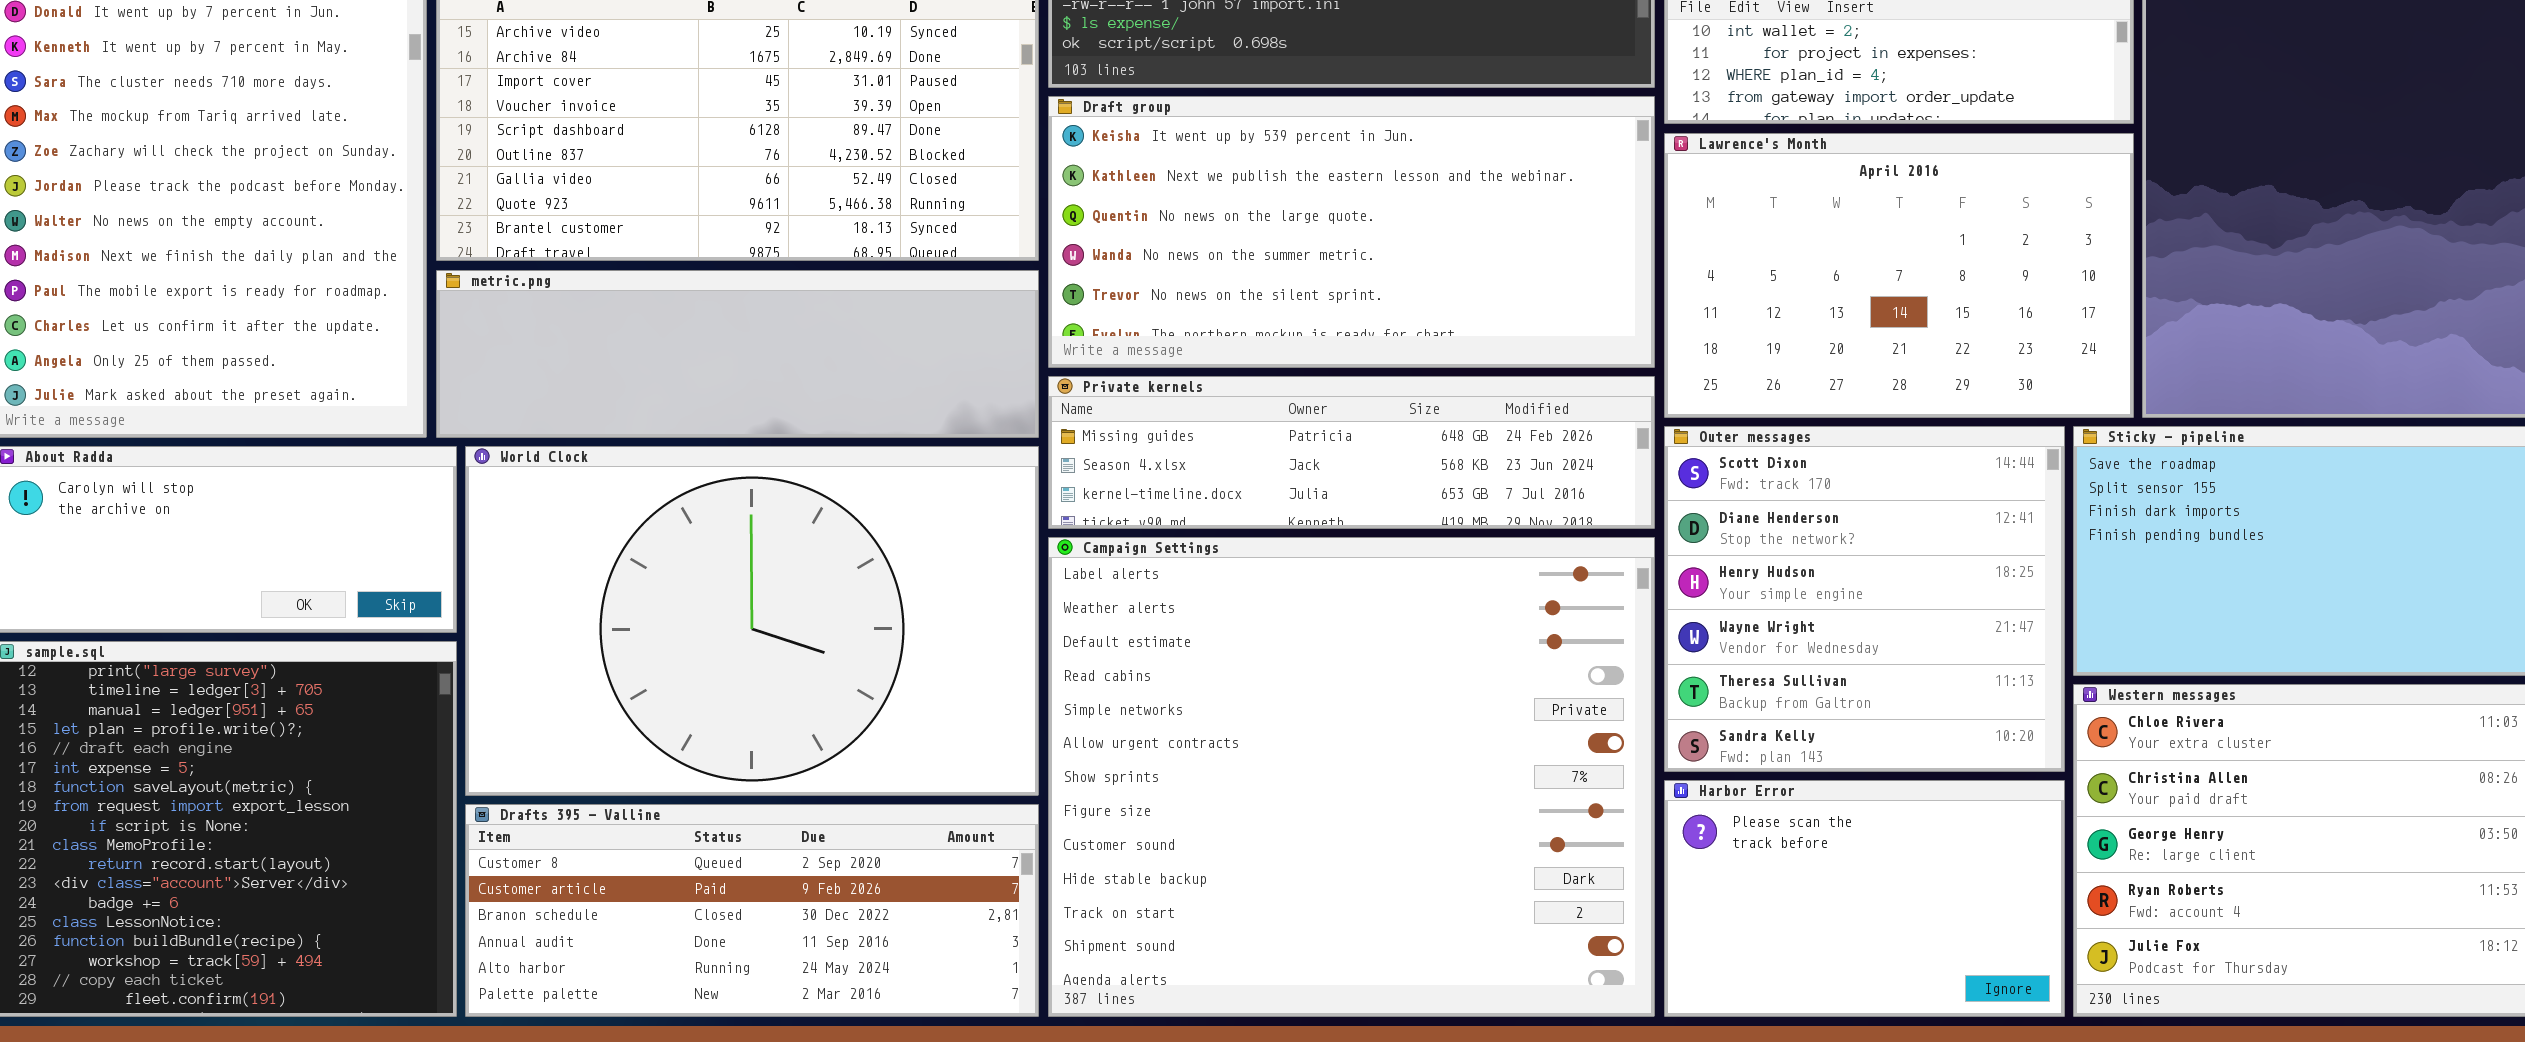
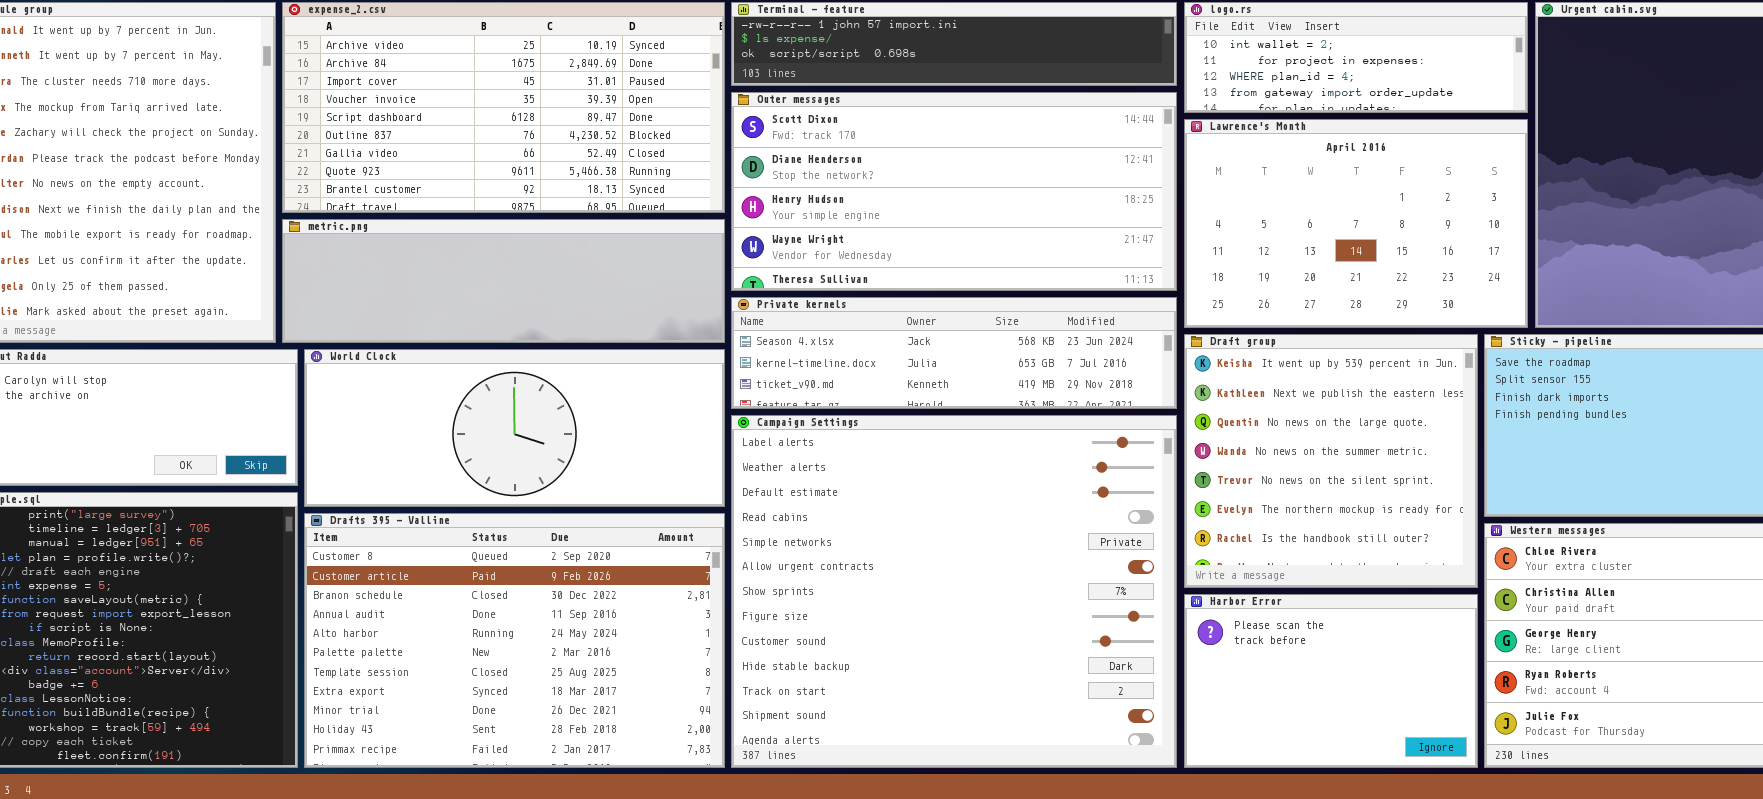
Draft group: [1048,96,1655,368] -> [1184,334,1478,588], moved, resized
Private kernels: [1048,376,1655,529] -> [731,297,1177,409], scrolled down 1 row
Outer messages: [1664,426,2065,772] -> [731,92,1177,291], moved, resized
World Clock: [465,446,1039,796] -> [304,349,725,507], resized
Drafts 395 - Valline: [465,804,1039,1017] -> [304,513,725,768], resized

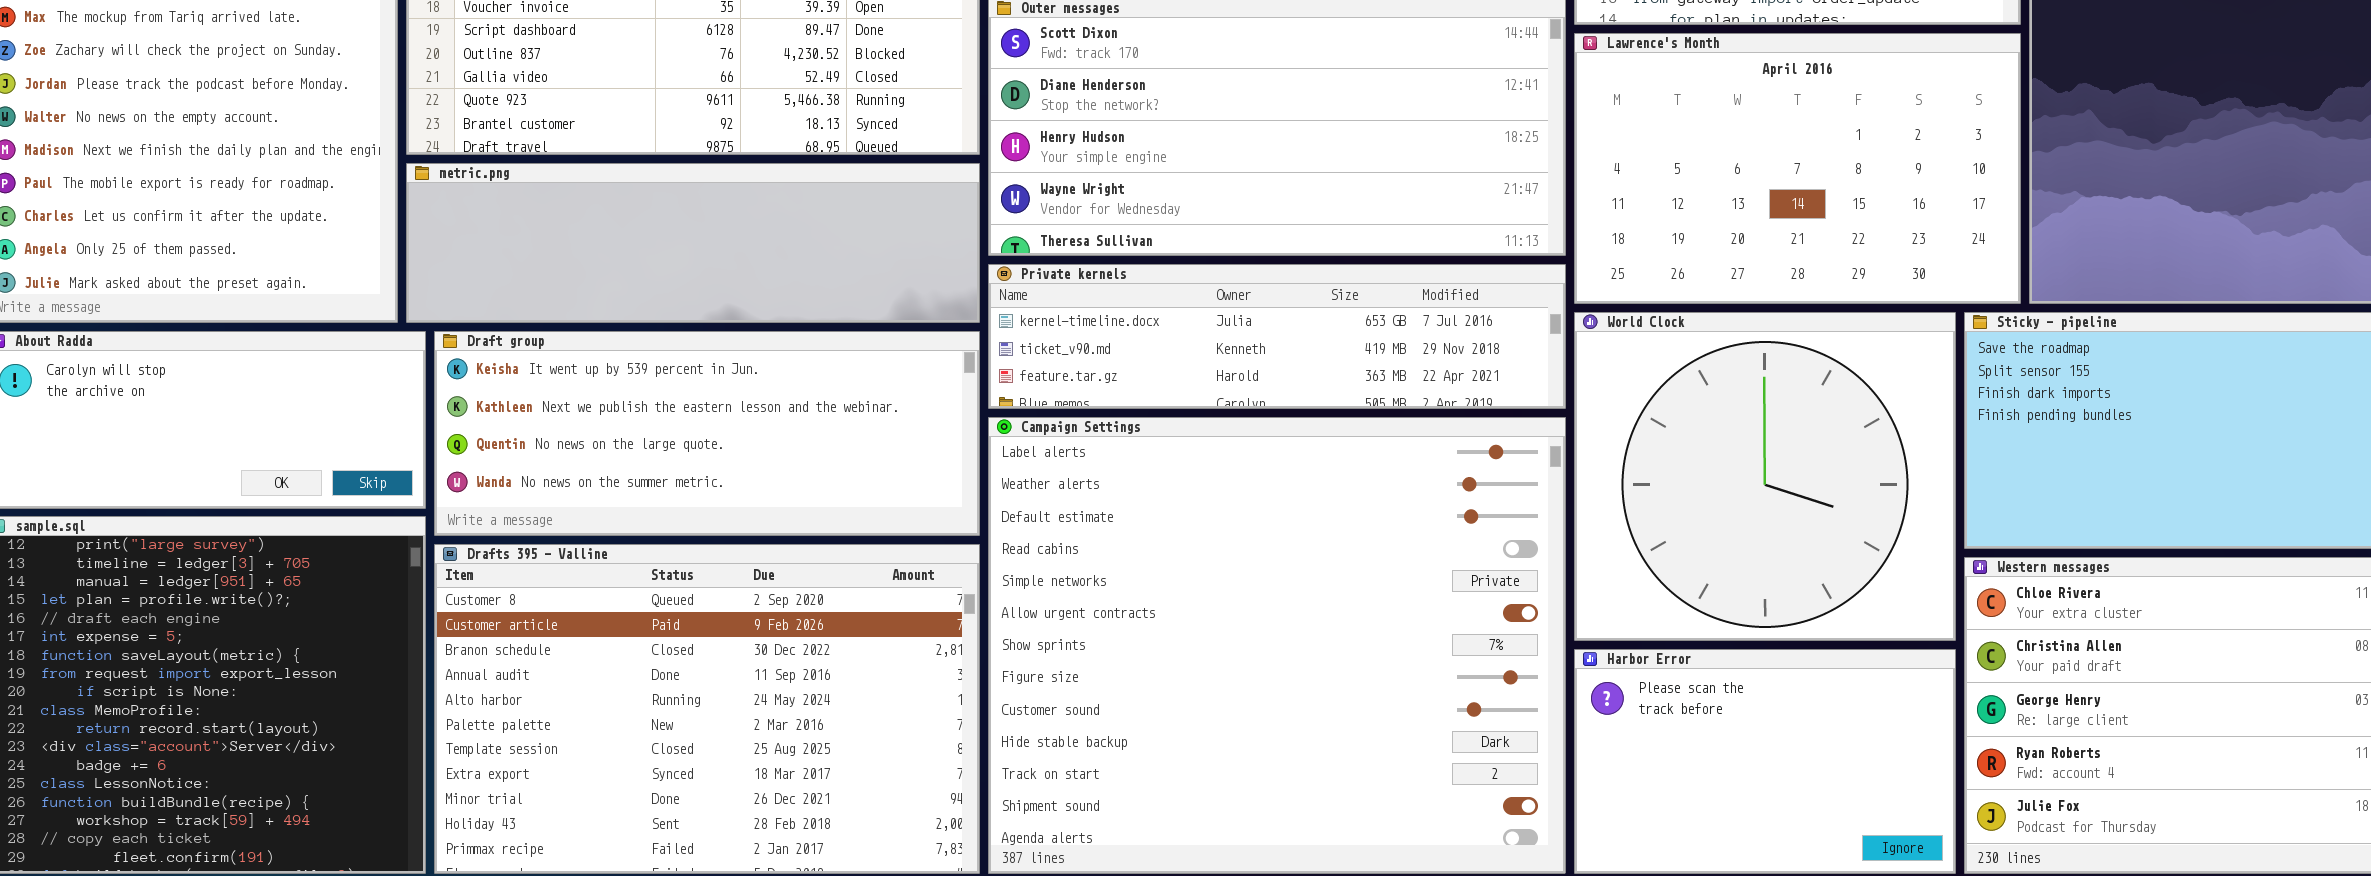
Private kernels: [731,297,1177,409] -> [988,264,1566,409], scrolled down 1 row
Draft group: [1184,334,1478,588] -> [434,331,980,536], moved, resized
World Clock: [304,349,725,507] -> [1574,312,1956,641], moved, resized

